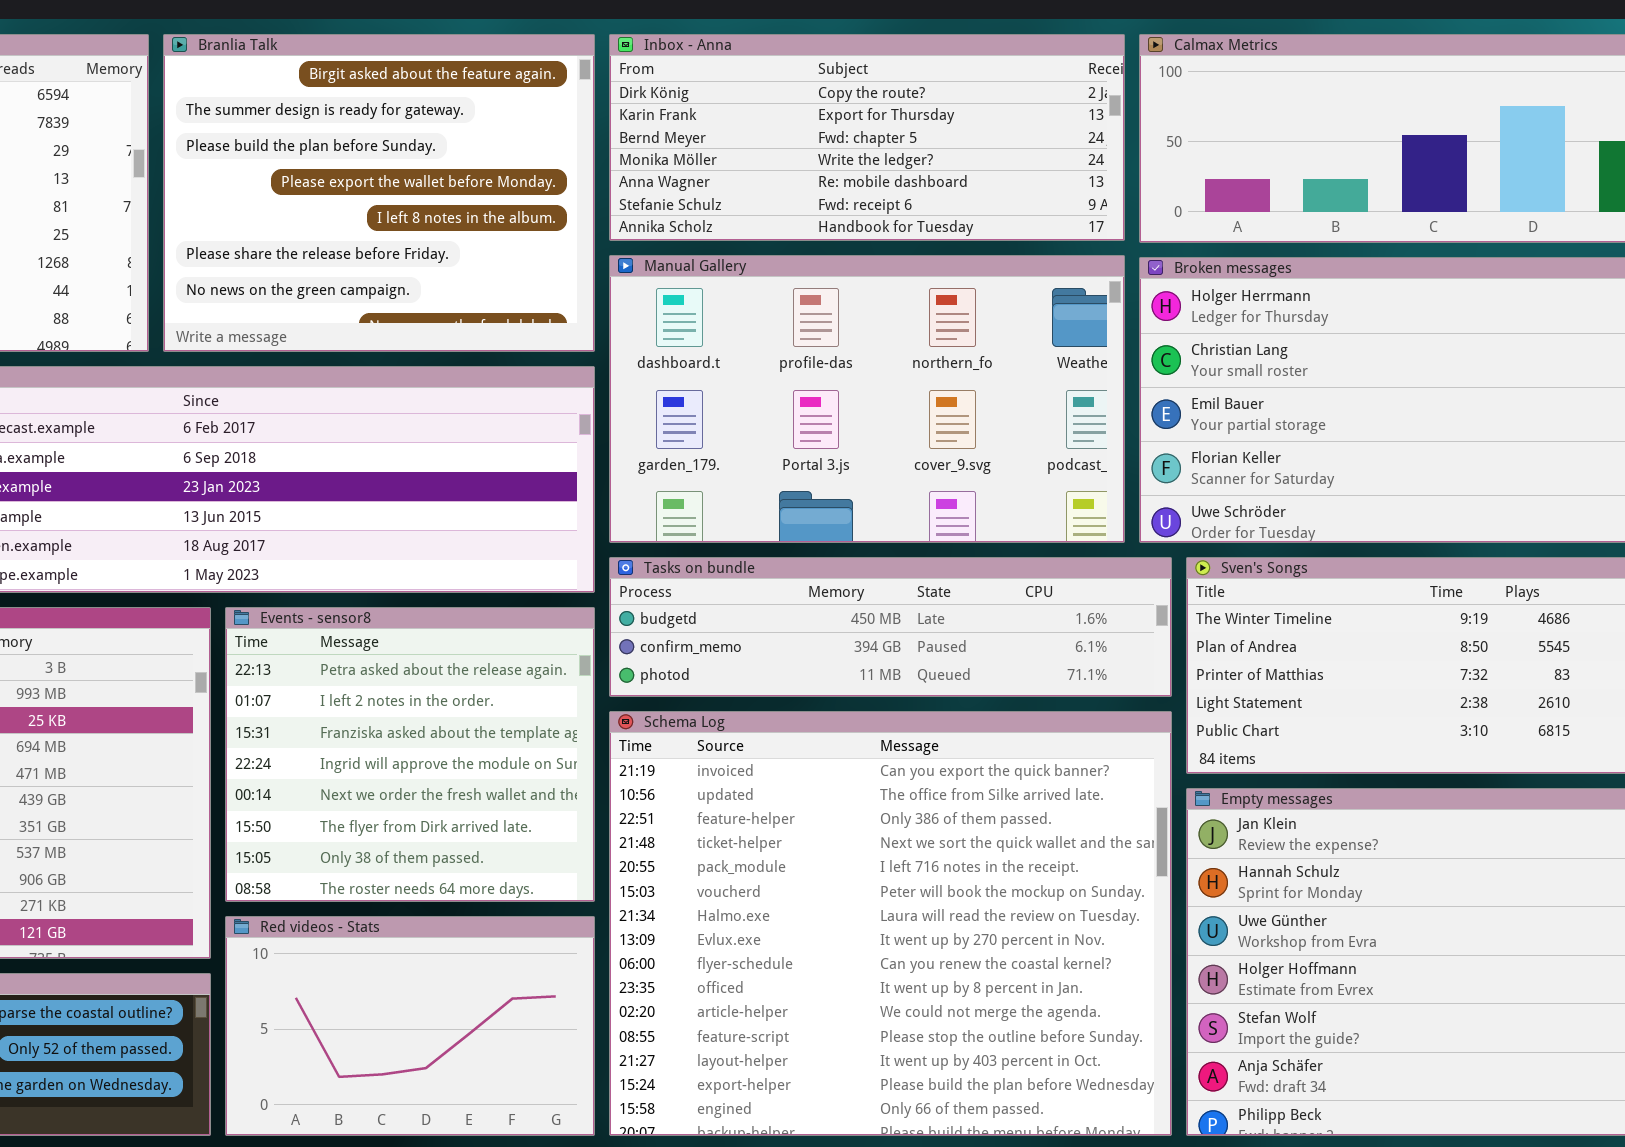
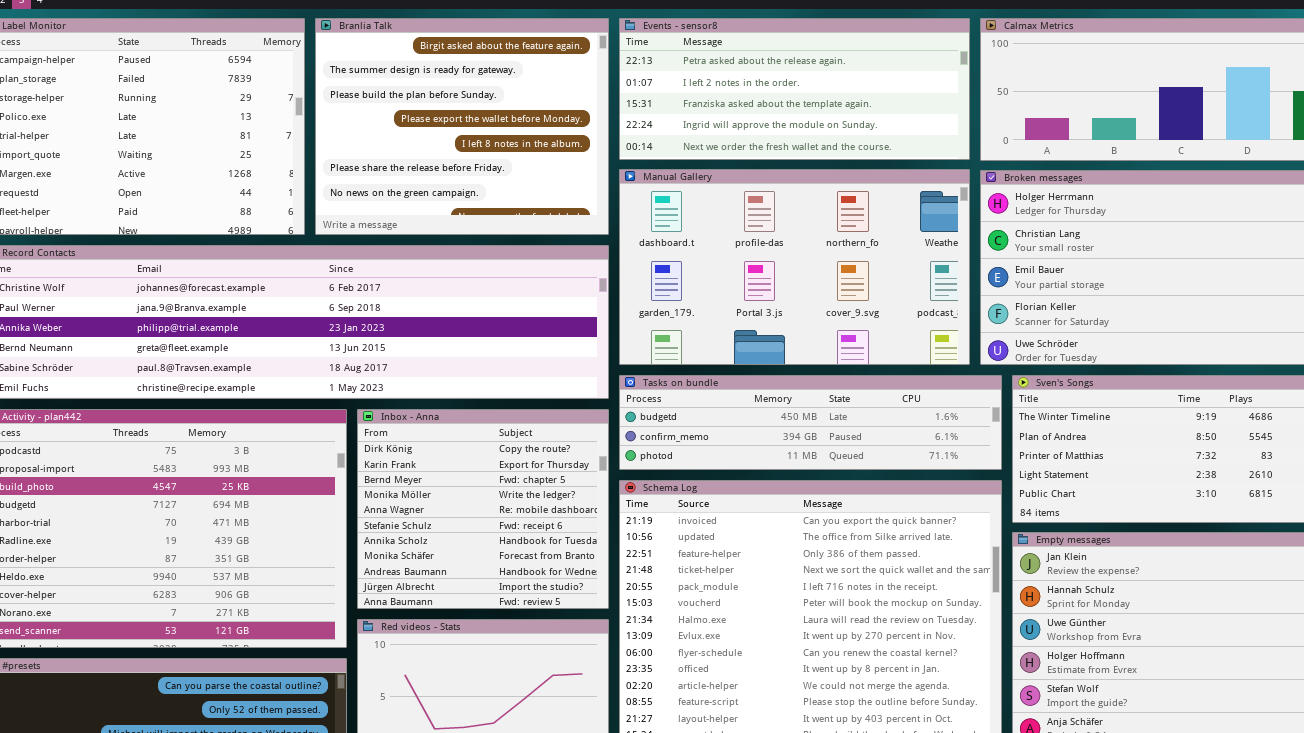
Inbox - Anna: [609,34,1125,241] -> [357,409,609,609], moved, resized
Events - sensor8: [225,607,595,902] -> [619,18,970,160], moved, resized

